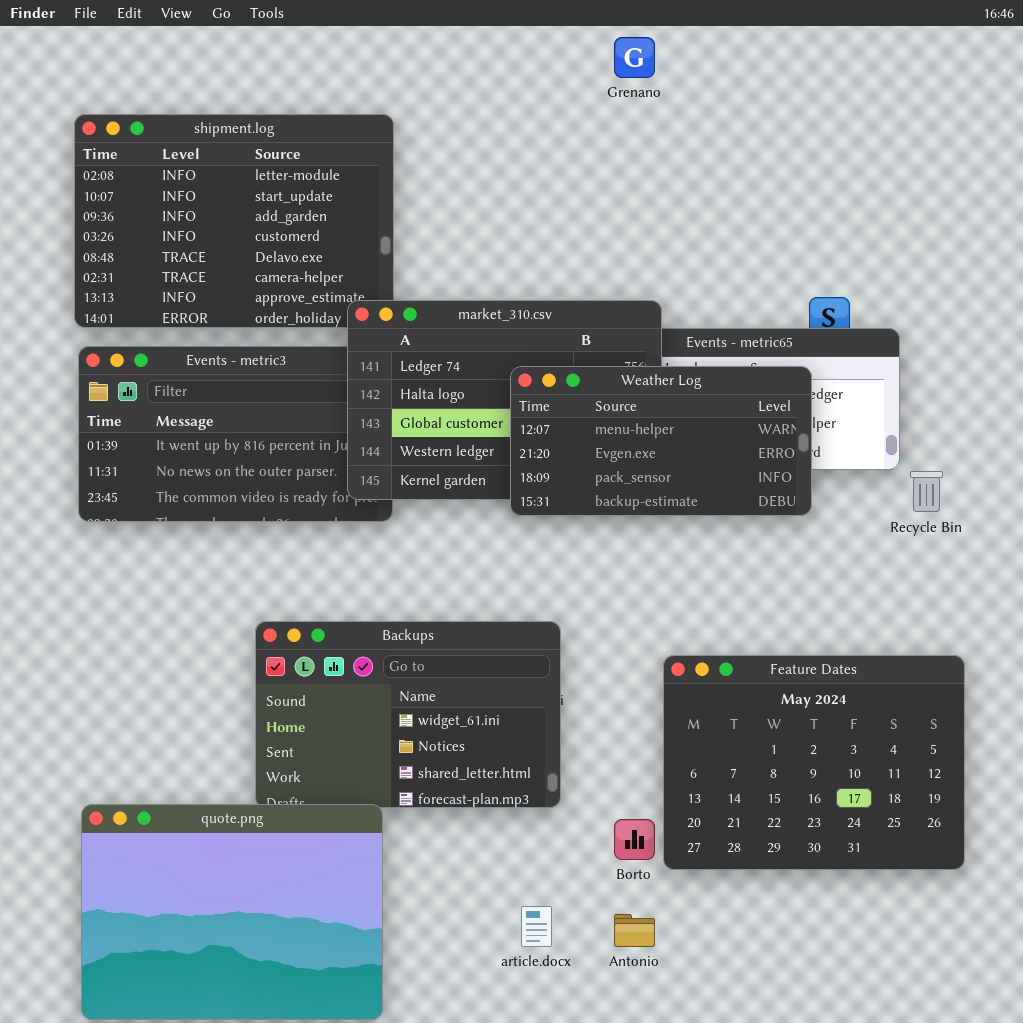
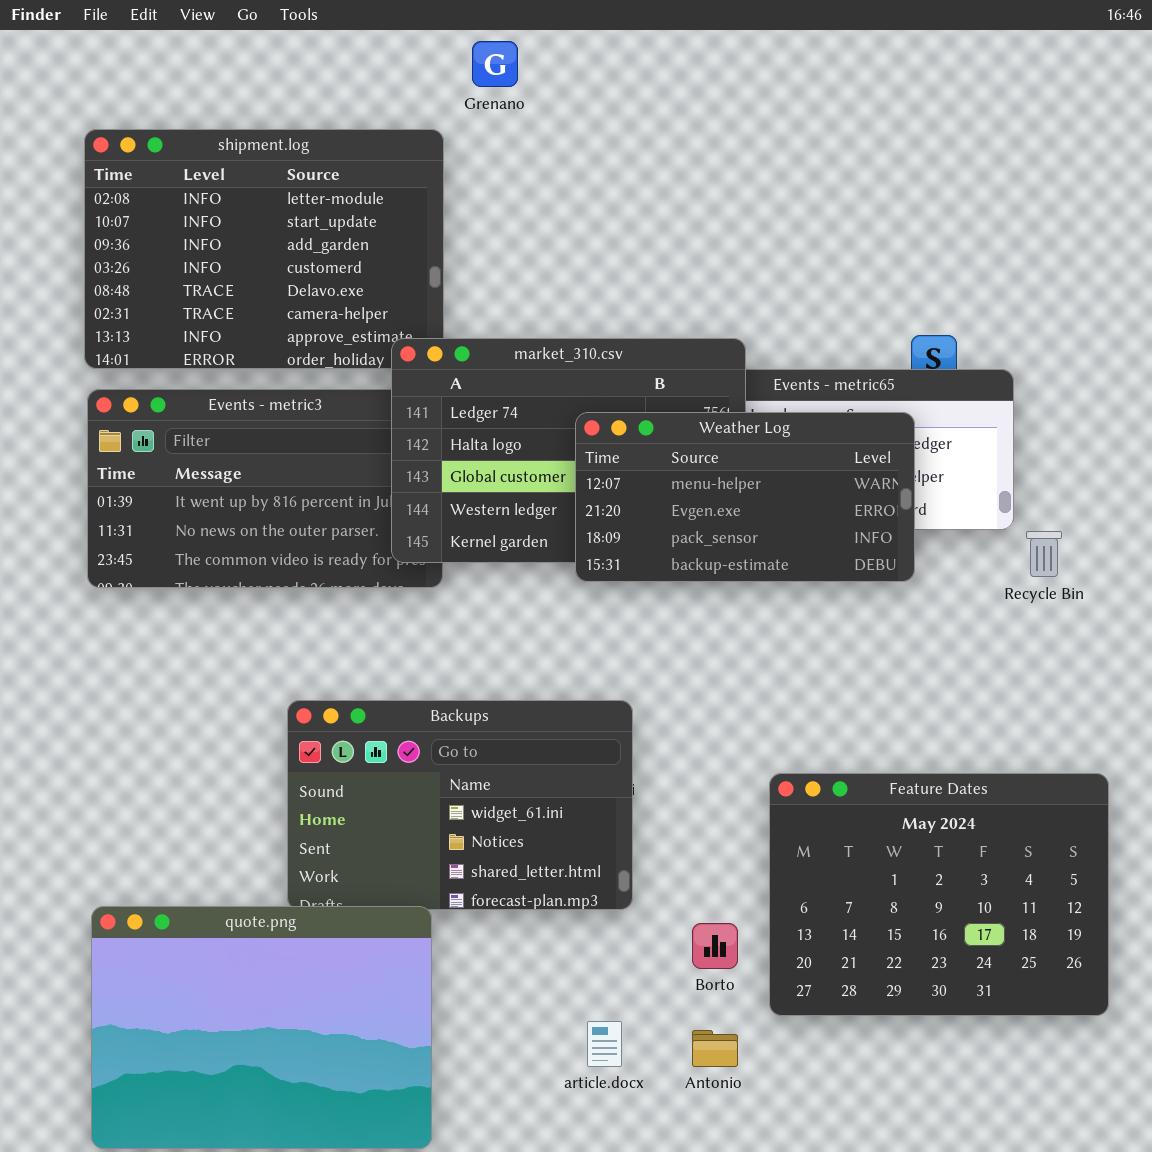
Grenano: [614,37,655,78] -> [472,41,518,87], moved
Feature Dates: [663,655,965,870] -> [769,773,1109,1016], moved

